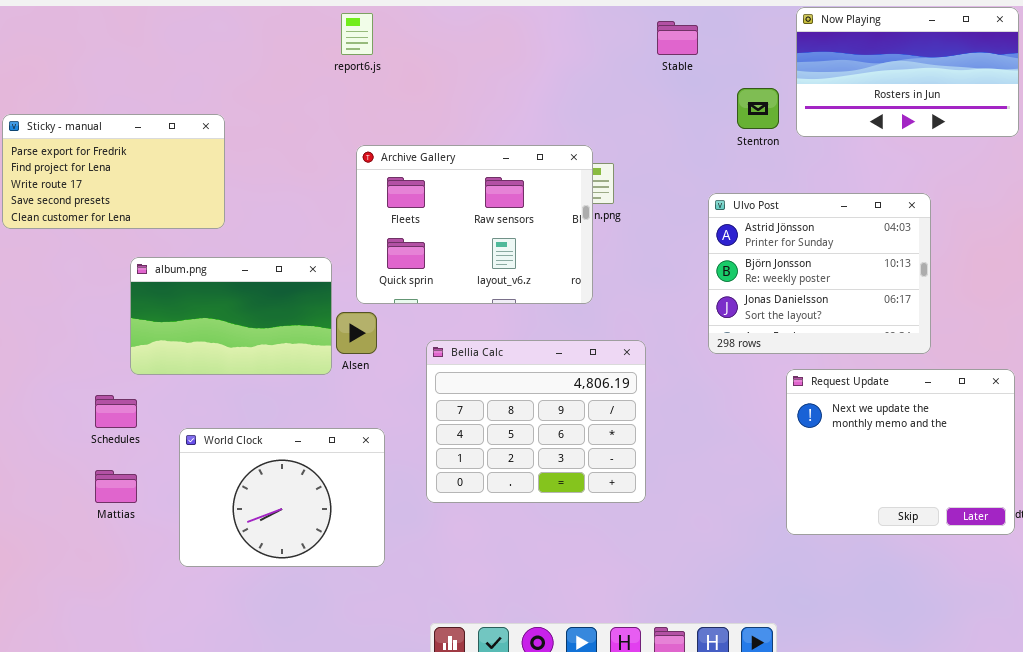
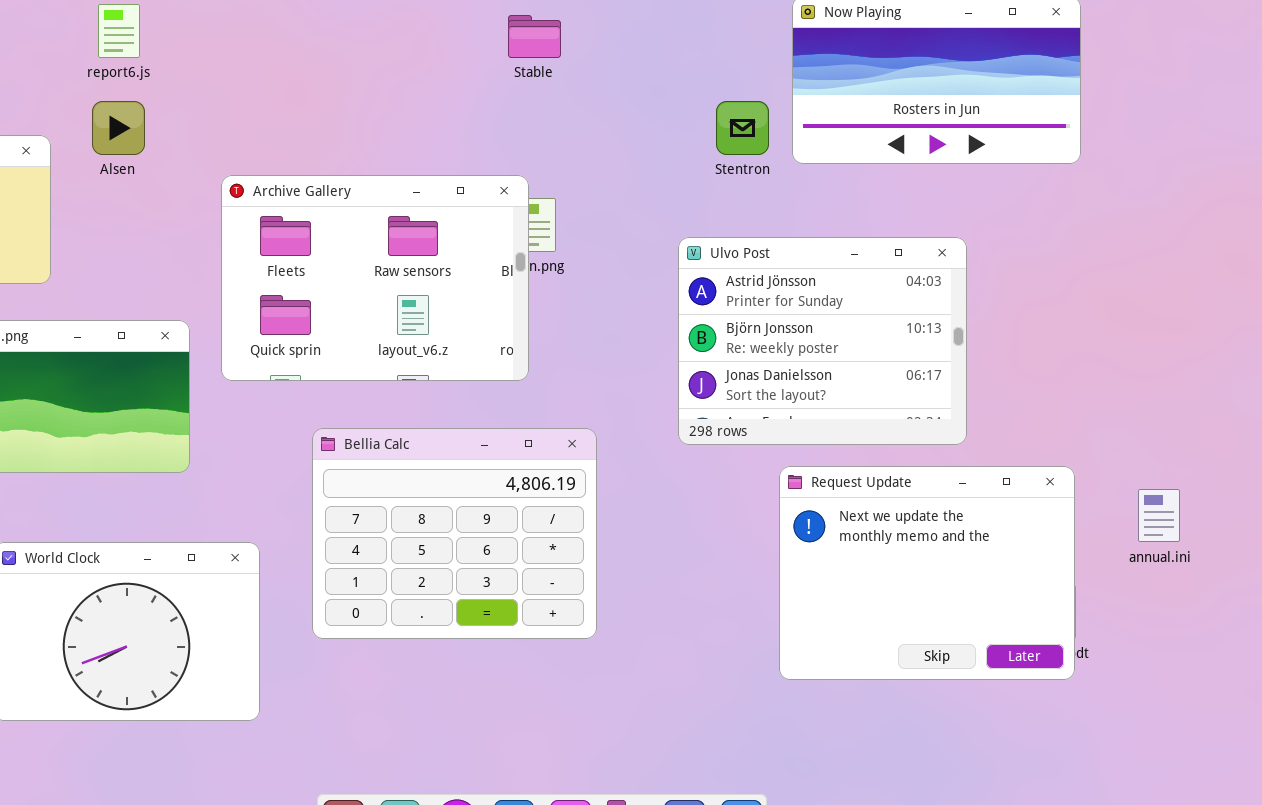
report6.js: [341,13,373,55] -> [98,4,140,58], moved
Stable: [657,21,698,55] -> [508,15,561,58], moved
Alsen: [336,312,377,354] -> [92,101,145,155], moved

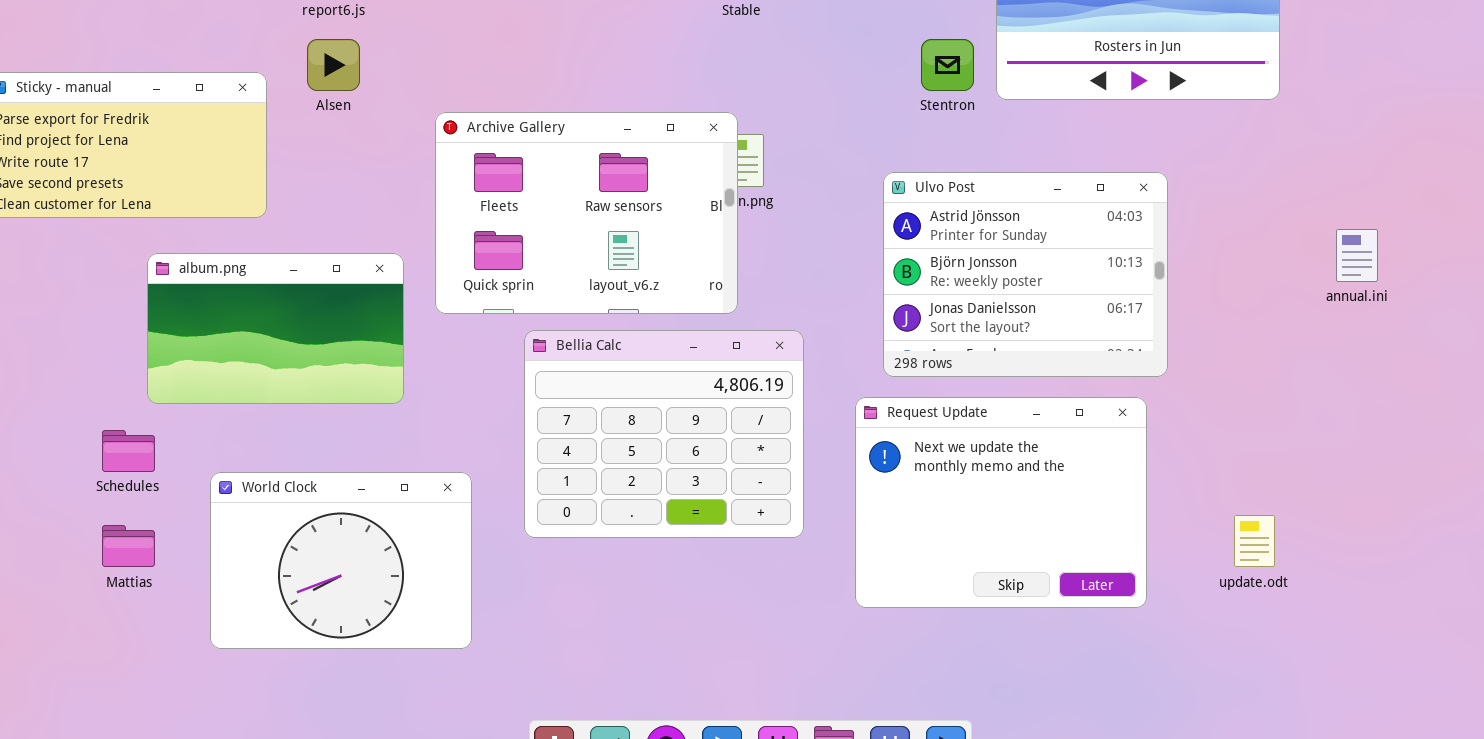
Bellia Calc: [312,428,597,639] -> [524,330,804,538], moved
Request Update: [779,466,1075,680] -> [855,397,1147,608], moved
annual.ini: [1138,489,1180,542] -> [1336,229,1378,282], moved

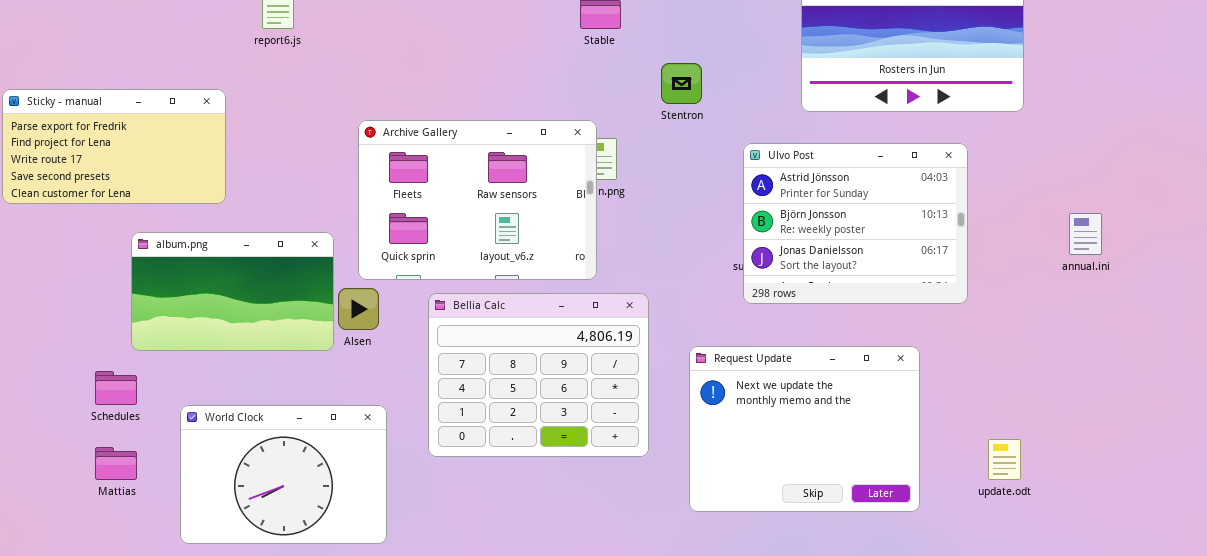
Alsen: [307,39,360,91] -> [338,288,379,330], moved
Stentron: [921,39,974,91] -> [661,63,702,104], moved
Ulvo Post: [883,172,1168,377] -> [743,143,968,304], moved

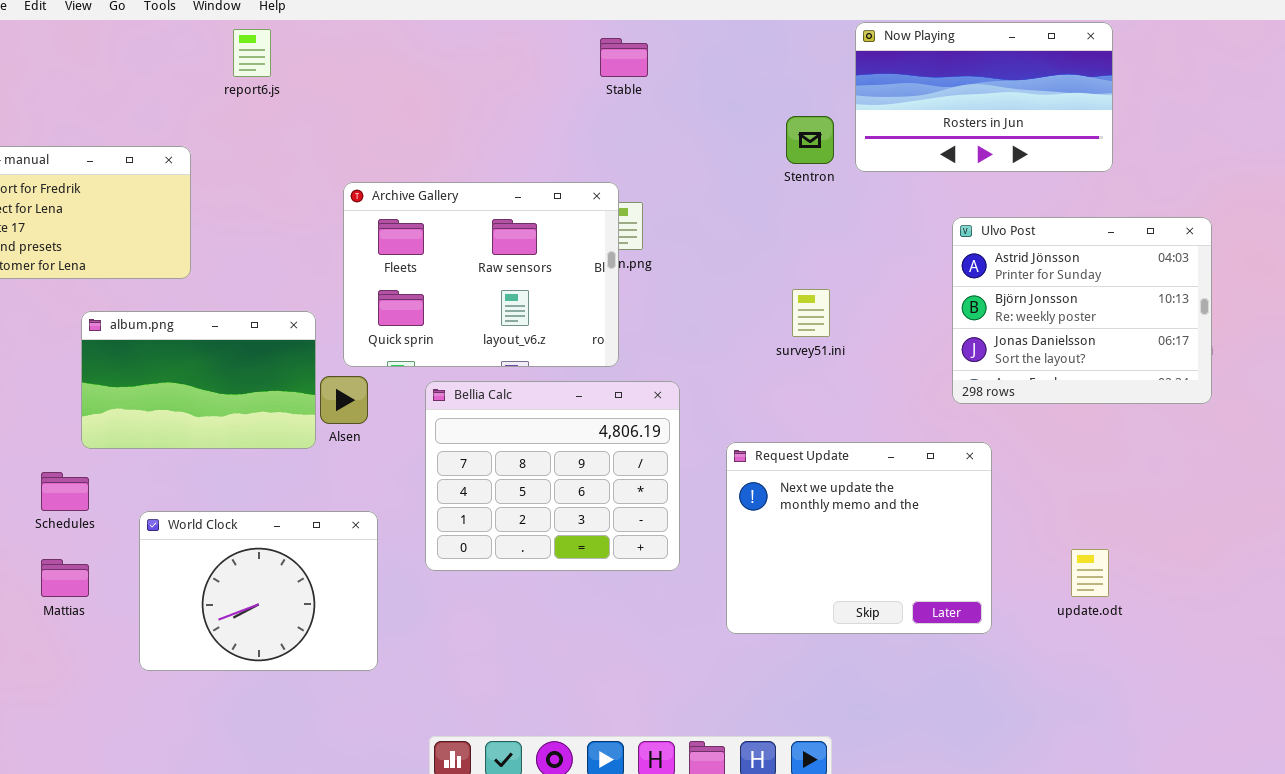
Stentron: [661,63,702,104] -> [786,116,834,164], moved
Ulvo Post: [743,143,968,304] -> [952,217,1212,404], moved

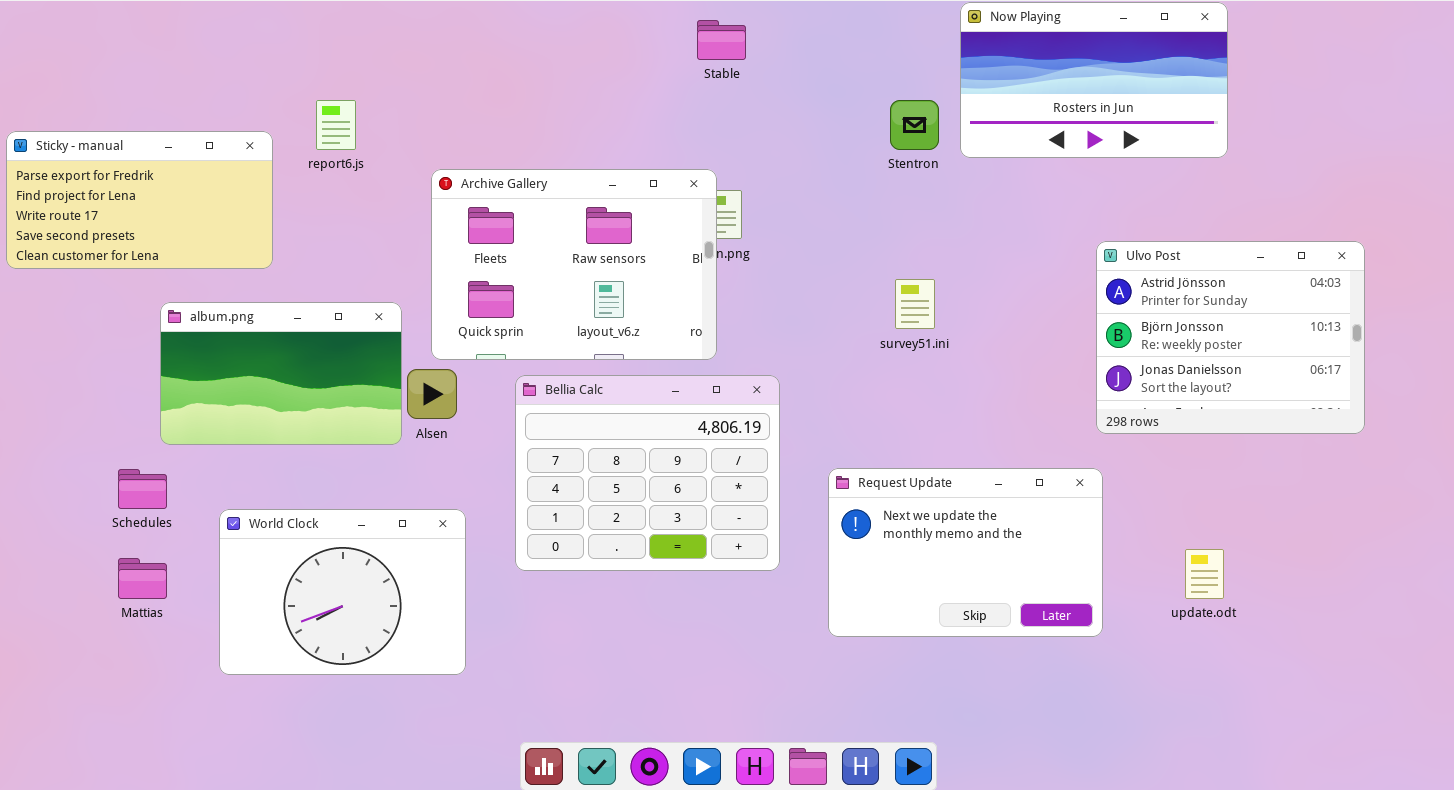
report6.js: [233,29,271,77] -> [316,100,356,150], moved
Ulvo Post: [952,217,1212,404] -> [1096,241,1365,434], moved
Request Update: [726,442,992,634] -> [828,468,1103,637], resized

